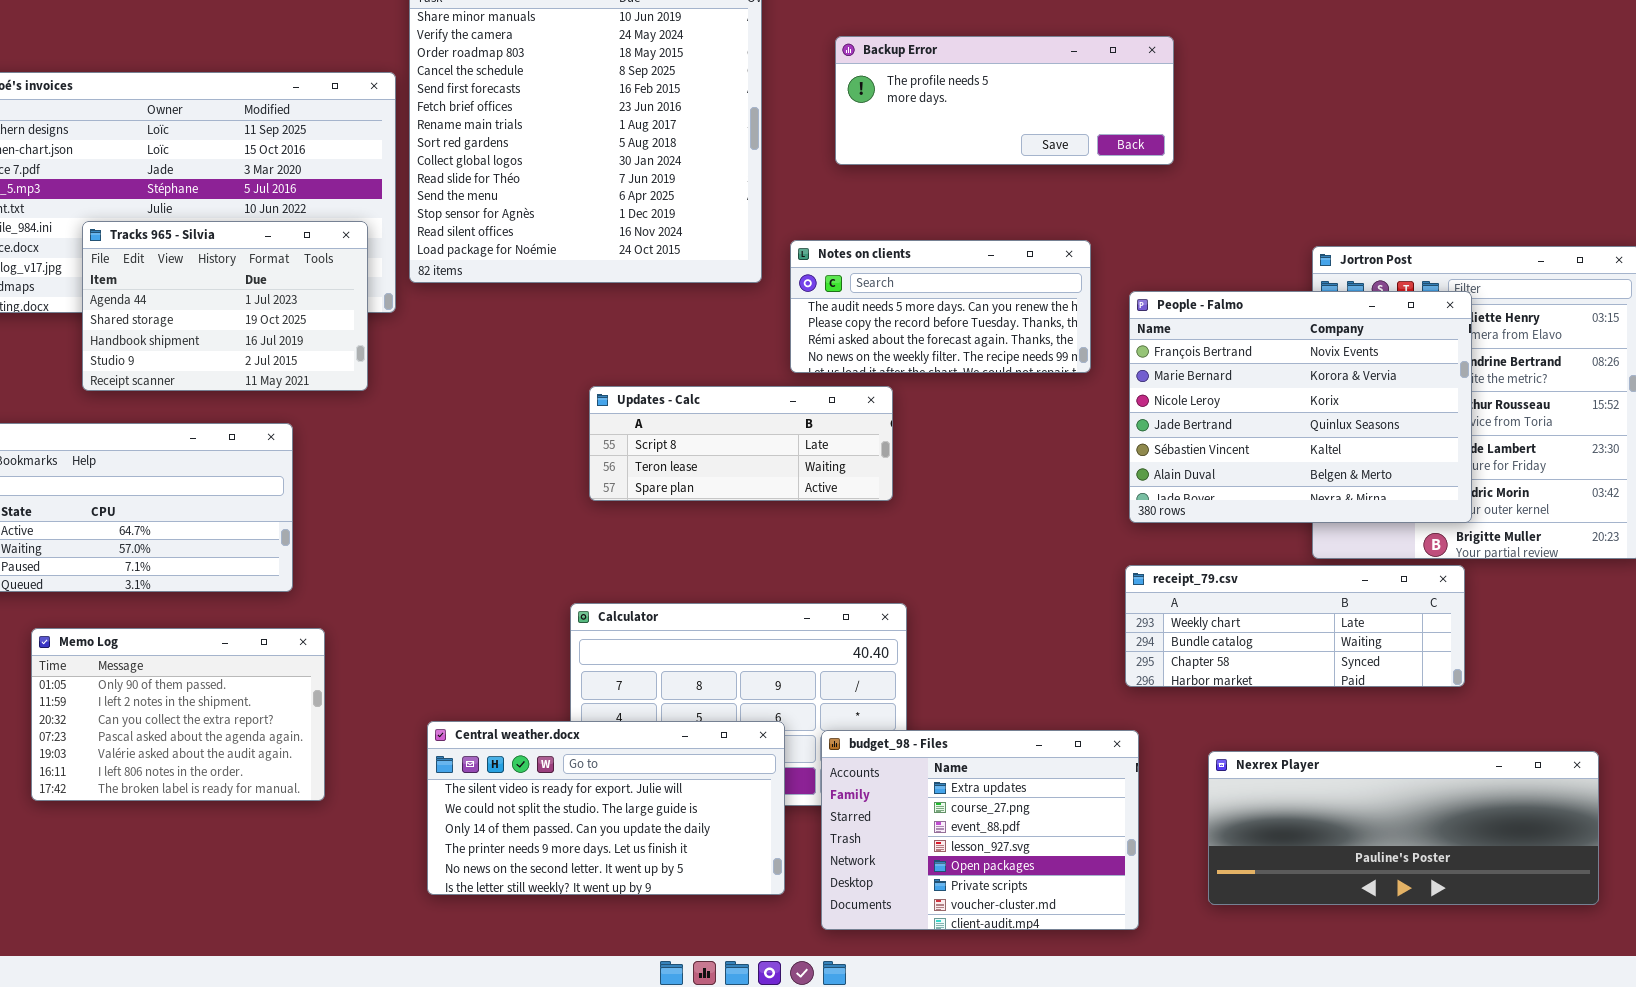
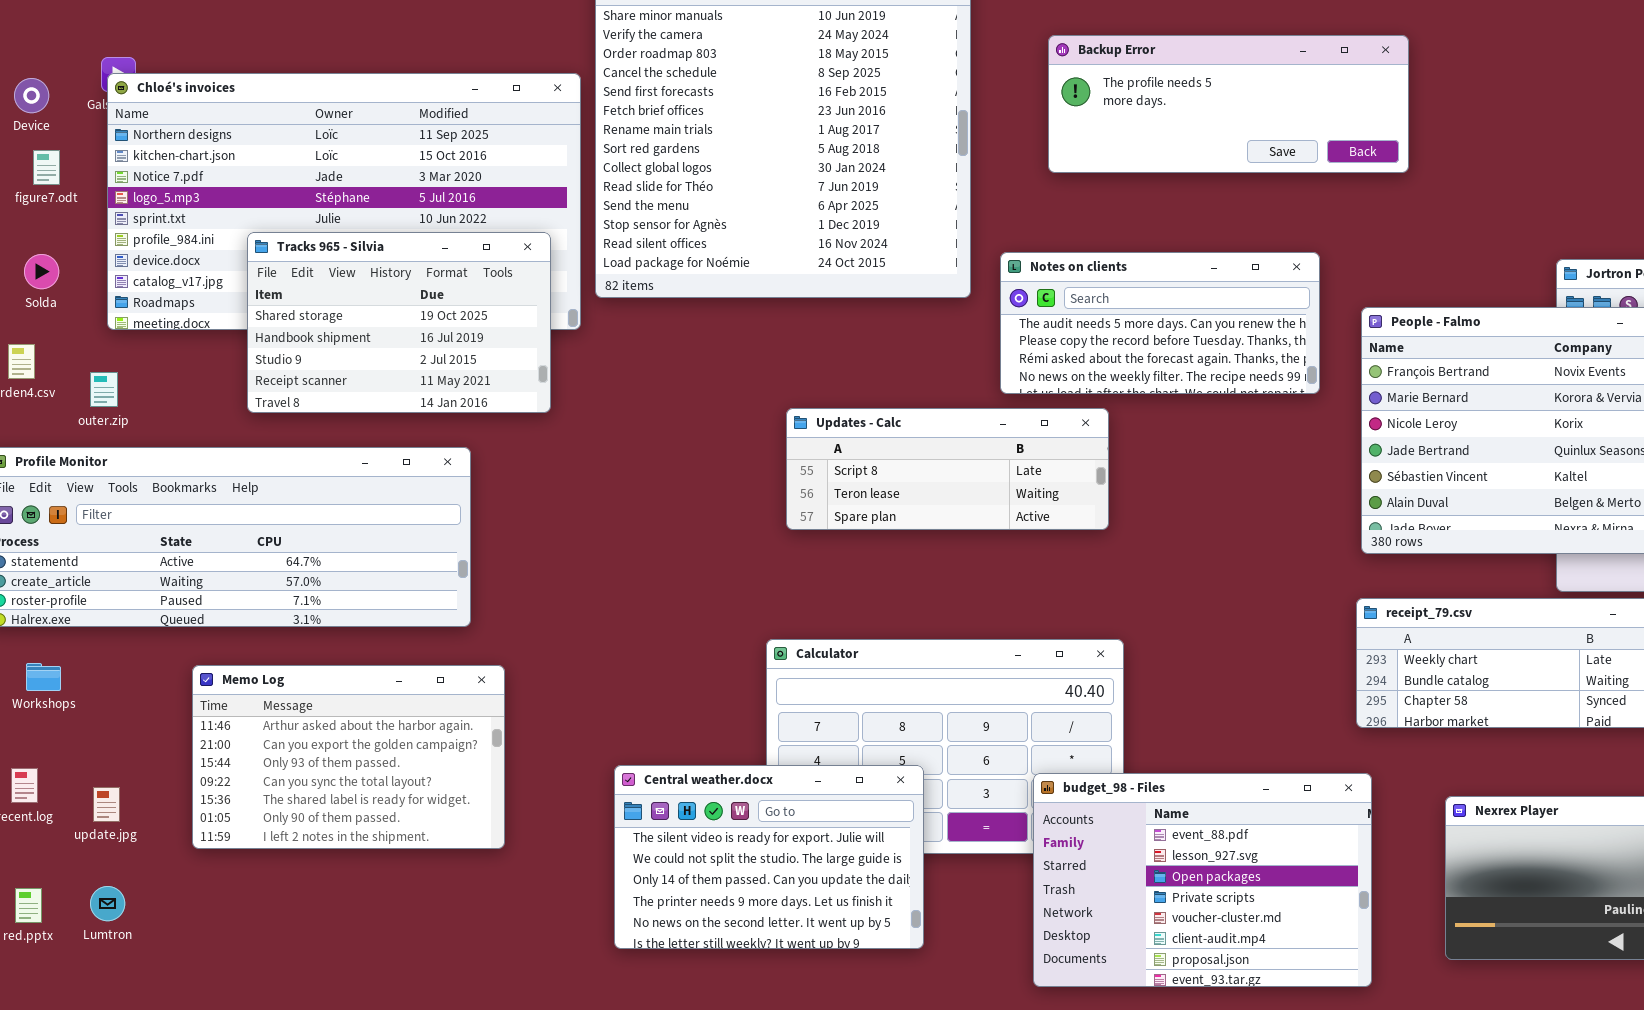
Tracks 965 - Silvia: [82,221,368,391] -> [247,232,551,413], scrolled down 1 row
Memo Log: [31,628,325,801] -> [192,665,505,849], scrolled up 5 rows
Central weather.docx: [427,721,785,895] -> [614,765,924,949], resized
budget_98 - Files: [821,730,1139,930] -> [1033,773,1372,987], scrolled down 2 rows

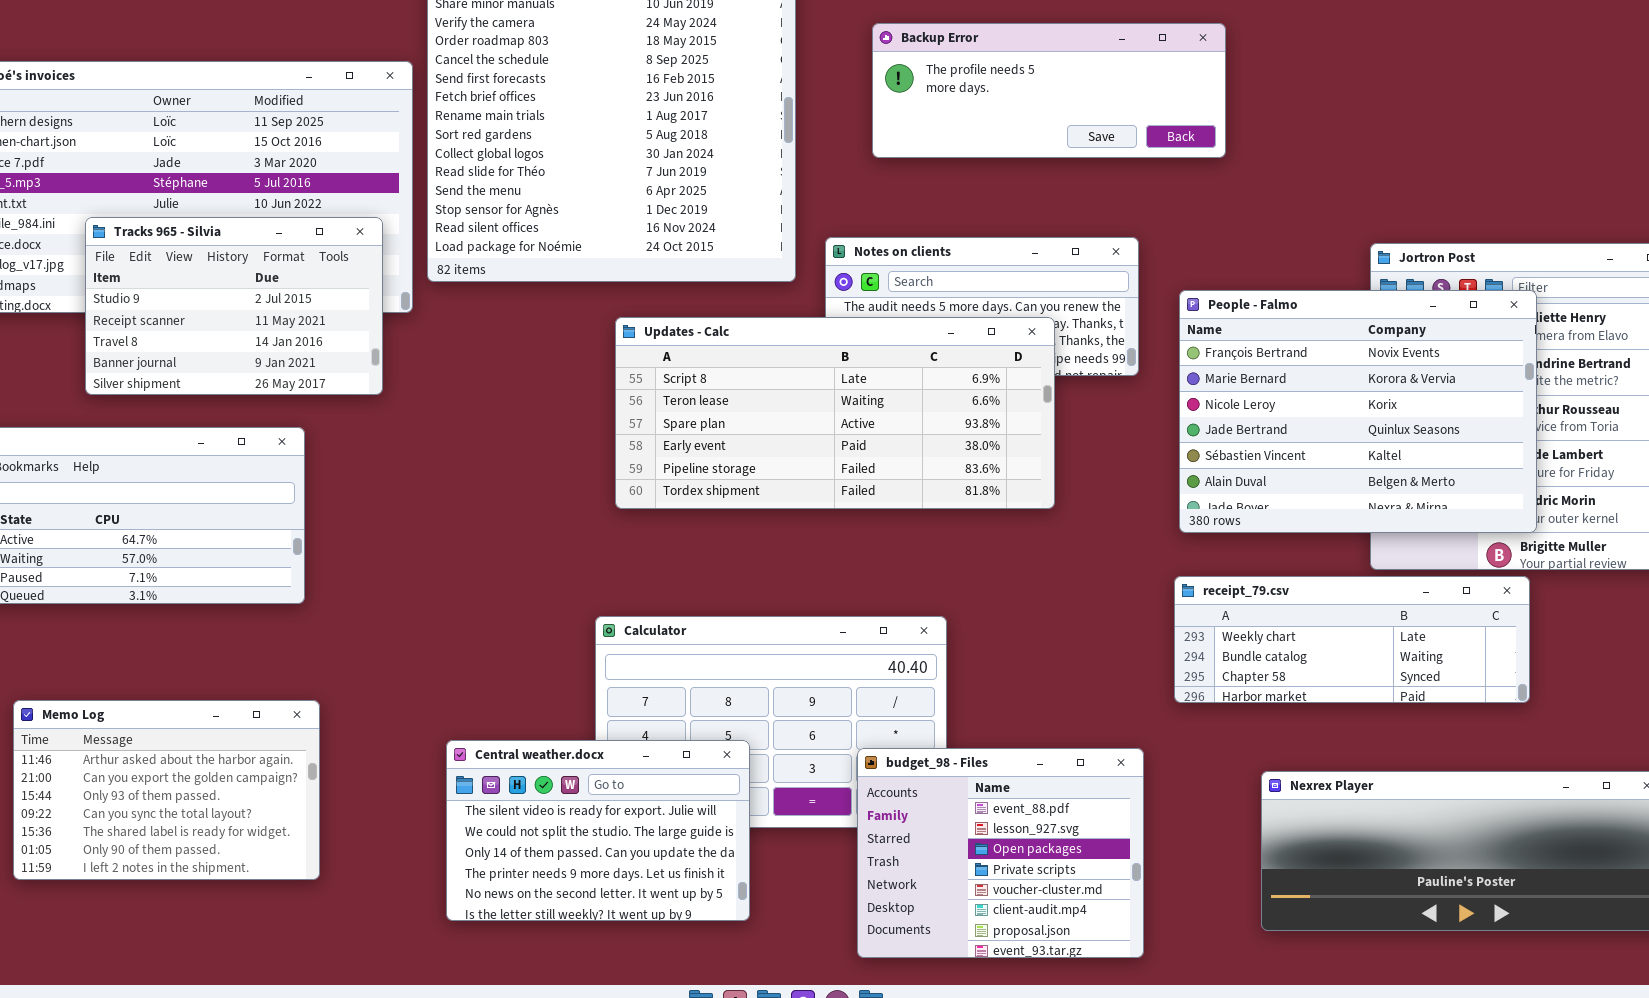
Tracks 965 - Silvia: [247,232,551,413] -> [85,217,383,395], scrolled down 2 rows
Updates - Calc: [786,408,1109,530] -> [615,317,1055,509], resized
Memo Log: [192,665,505,849] -> [13,700,320,880], moved
budget_98 - Files: [1033,773,1372,987] -> [857,748,1144,958], resized

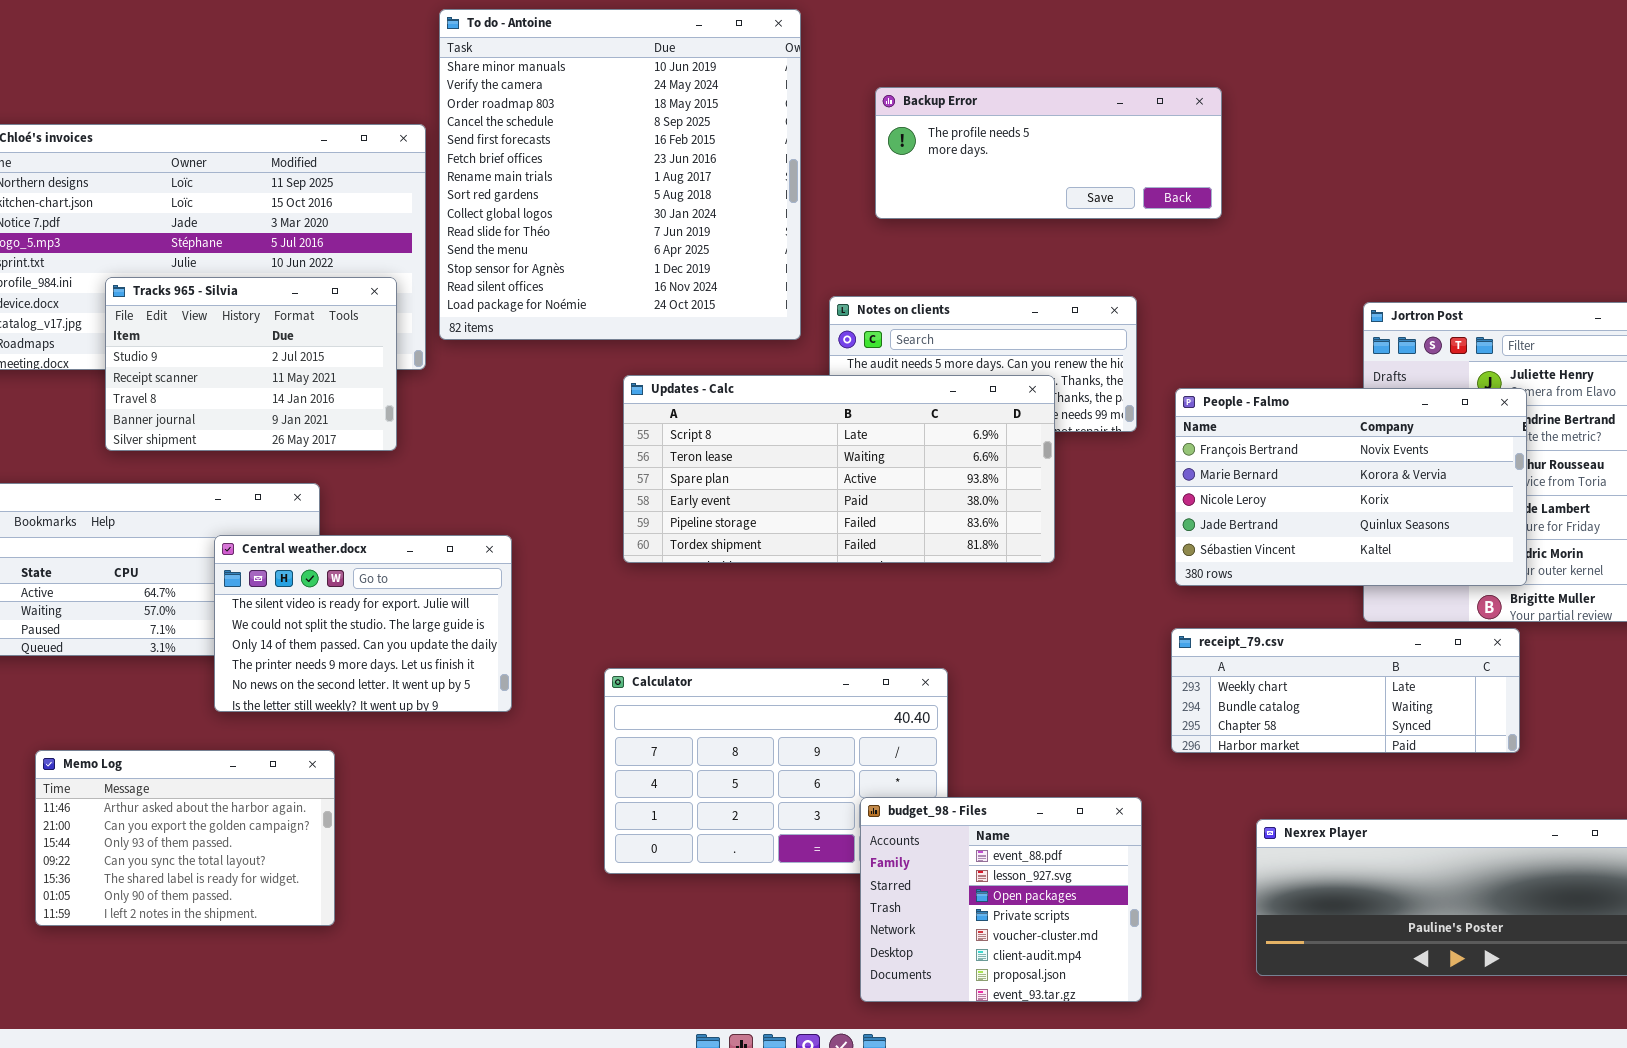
People - Falmo: [1179,290,1537,533] -> [1175,388,1527,586], resized
Central weather.docx: [446,740,750,921] -> [214,535,512,712], moved

